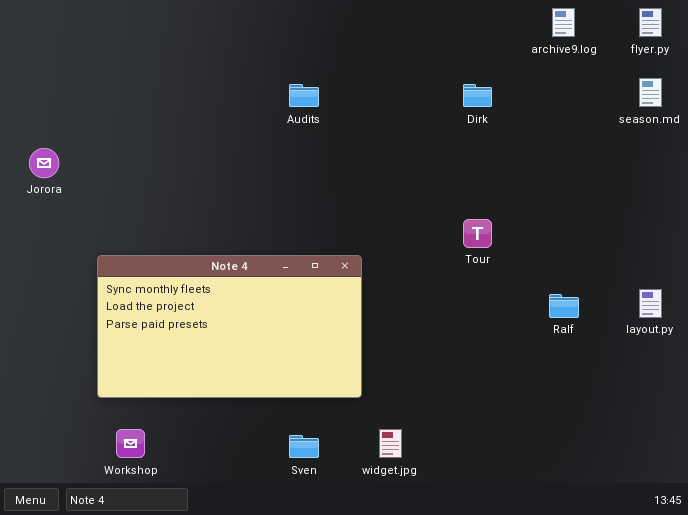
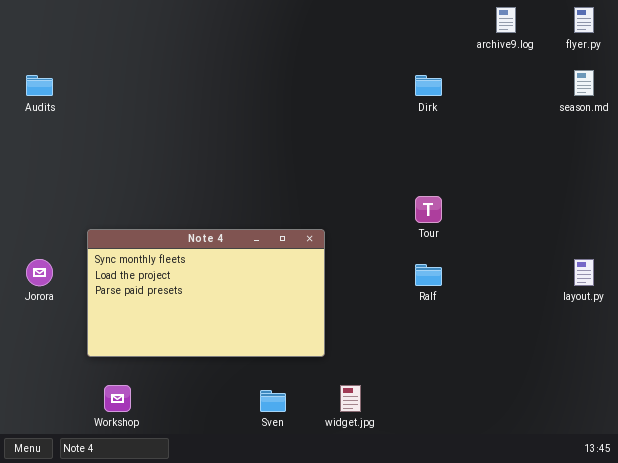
Audits: [289,84,319,107] -> [26,75,53,96], moved
Jorora: [29,148,59,178] -> [26,259,53,286], moved
Ralf: [549,294,579,318] -> [415,264,442,286], moved

